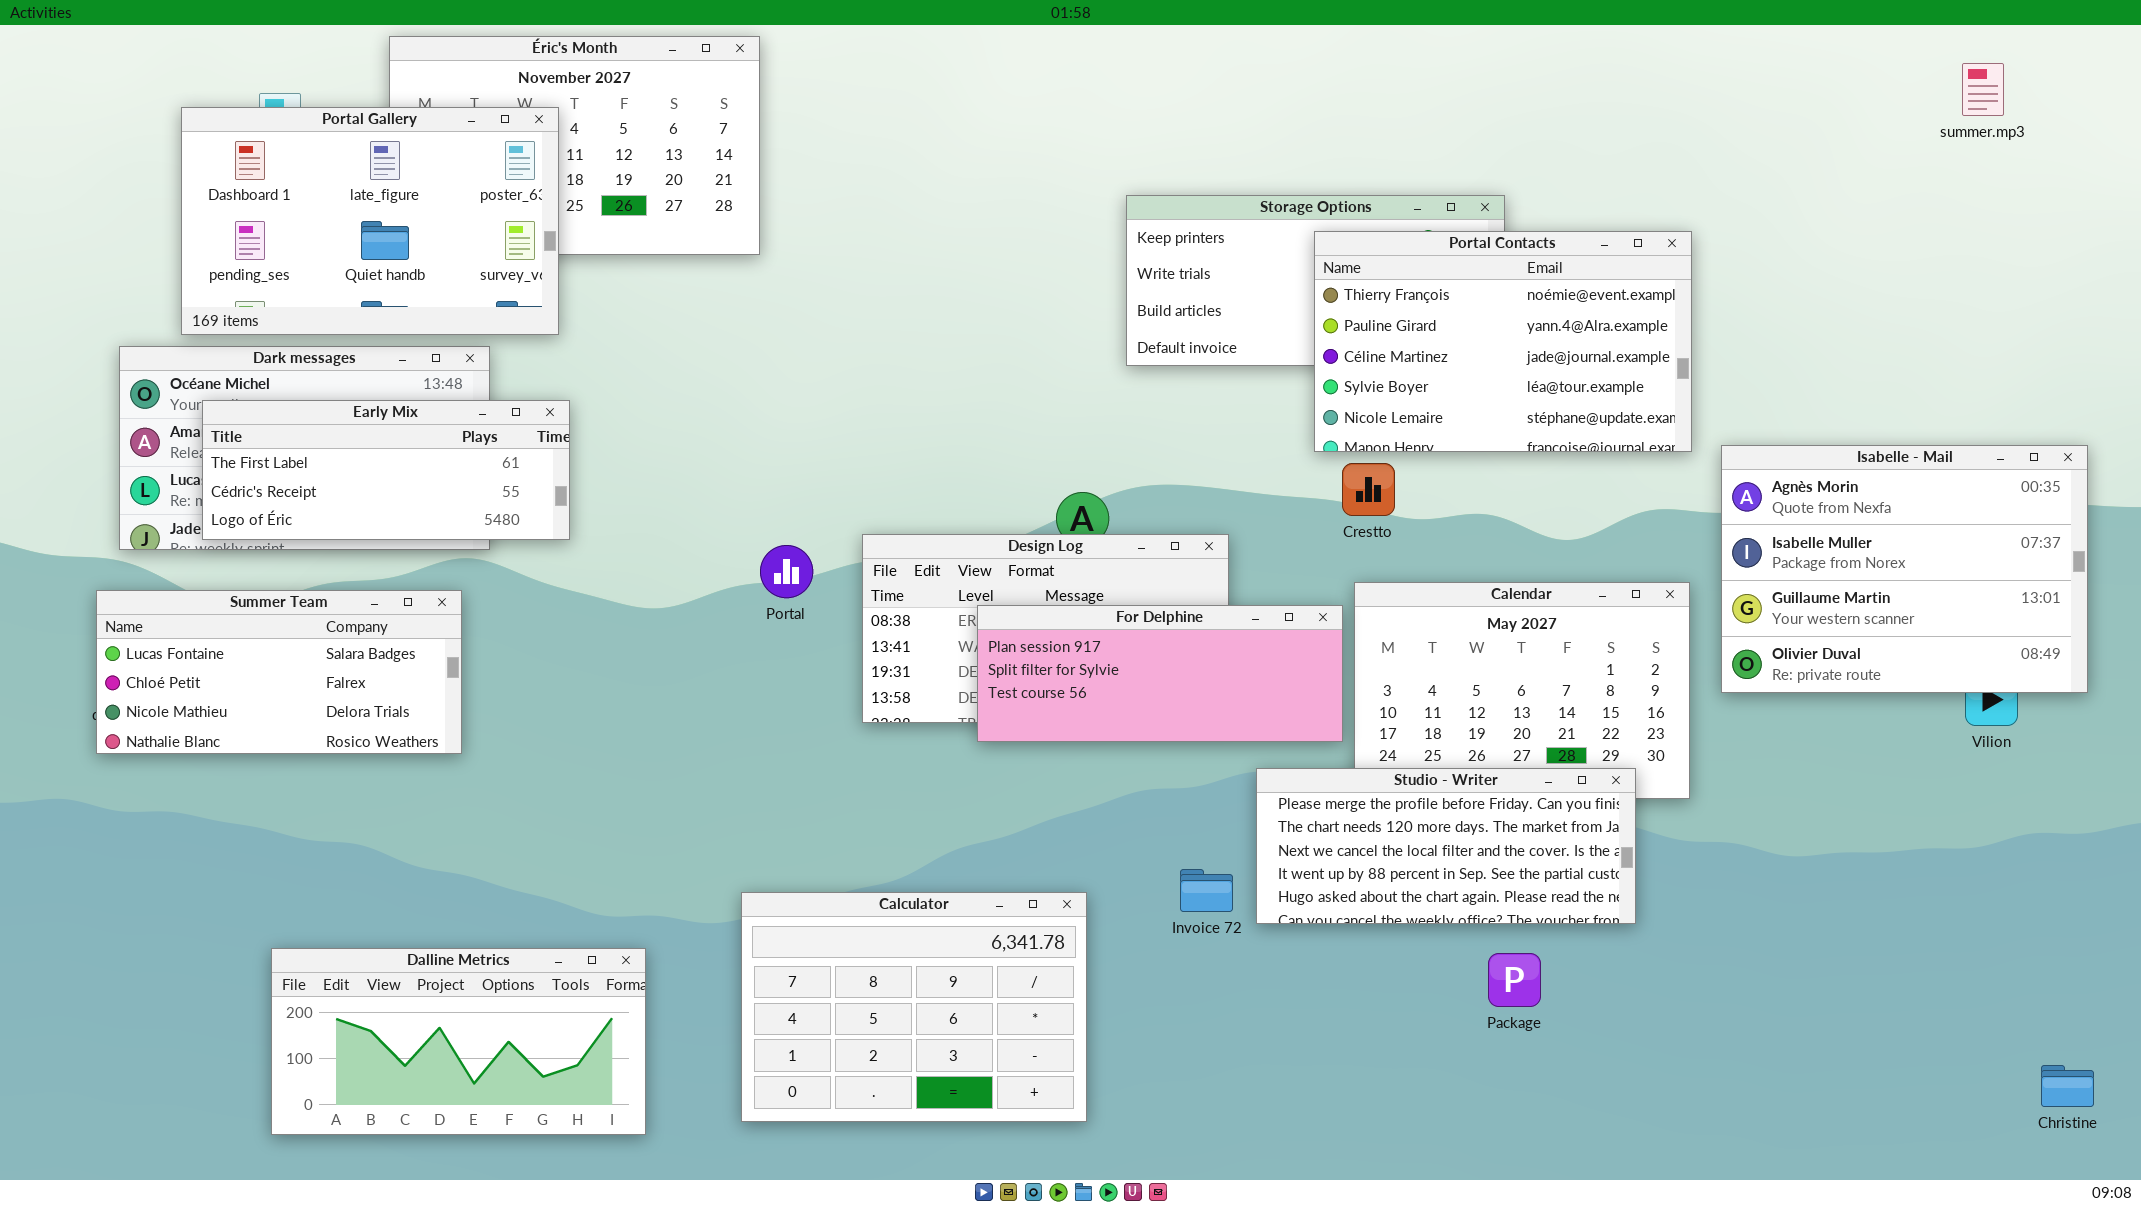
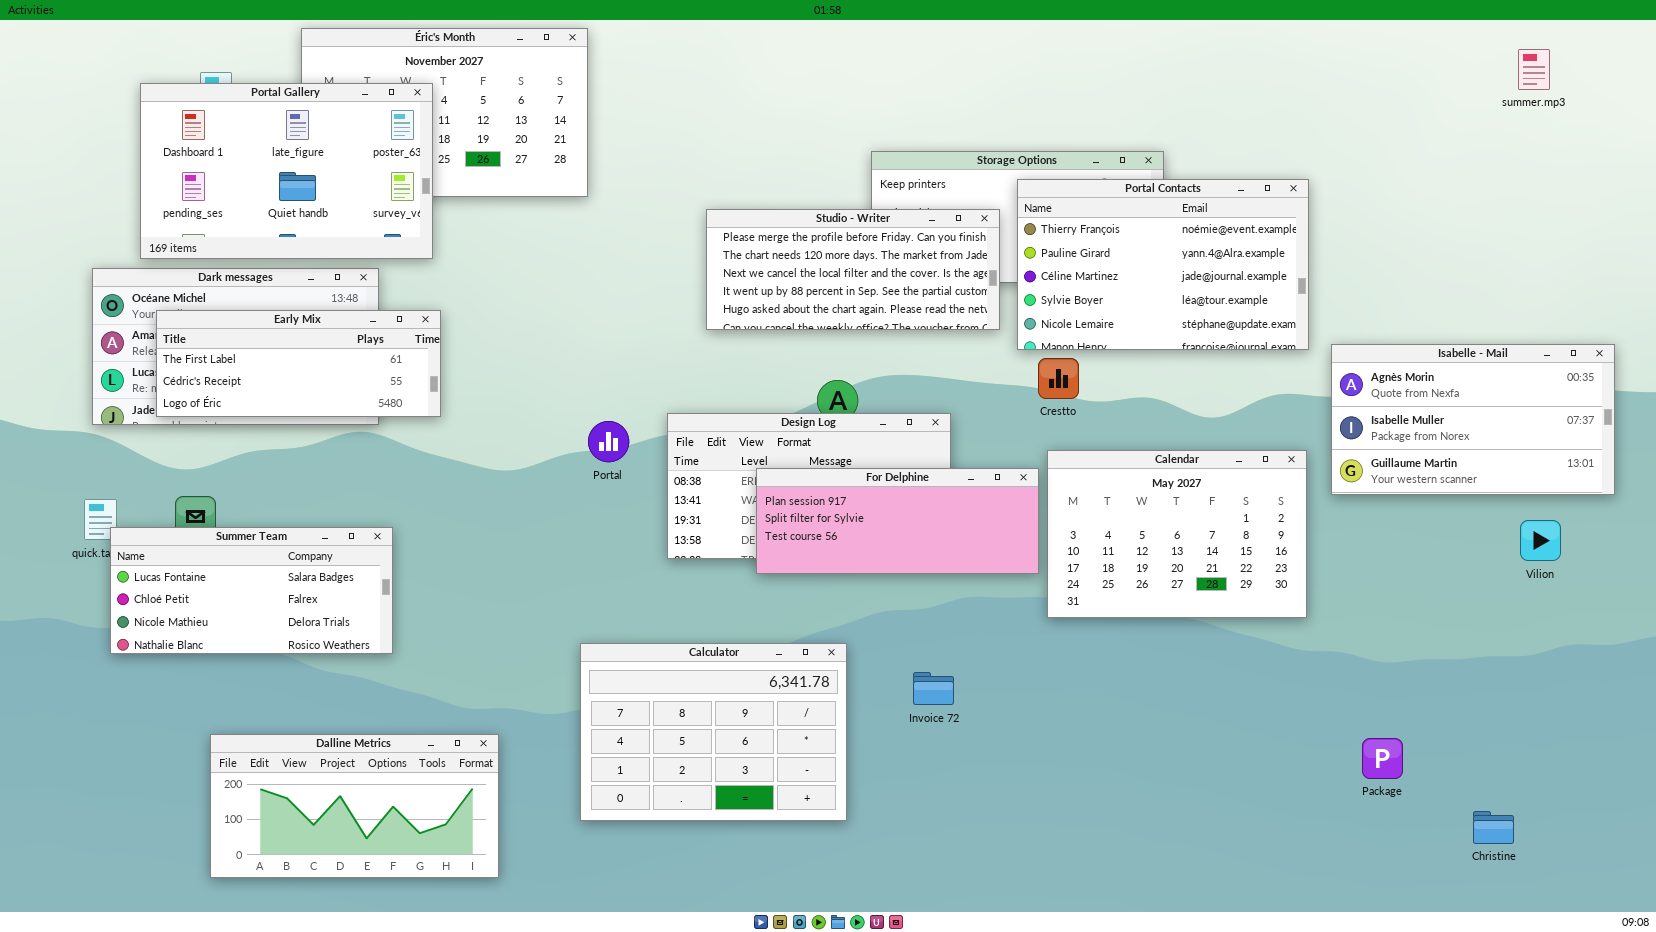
Isabelle - Mail: [1721,445,2088,693] -> [1331,344,1615,495], resized
Summer Team: [96,590,462,754] -> [110,527,393,654], moved
Studio - Writer: [1256,768,1636,924] -> [706,209,1000,330], moved
Calculator: [741,892,1087,1122] -> [580,643,847,821], moved
Package: [1488,953,1541,1007] -> [1362,738,1403,779], moved
Christine: [2041,1065,2094,1107] -> [1473,811,1514,844], moved

